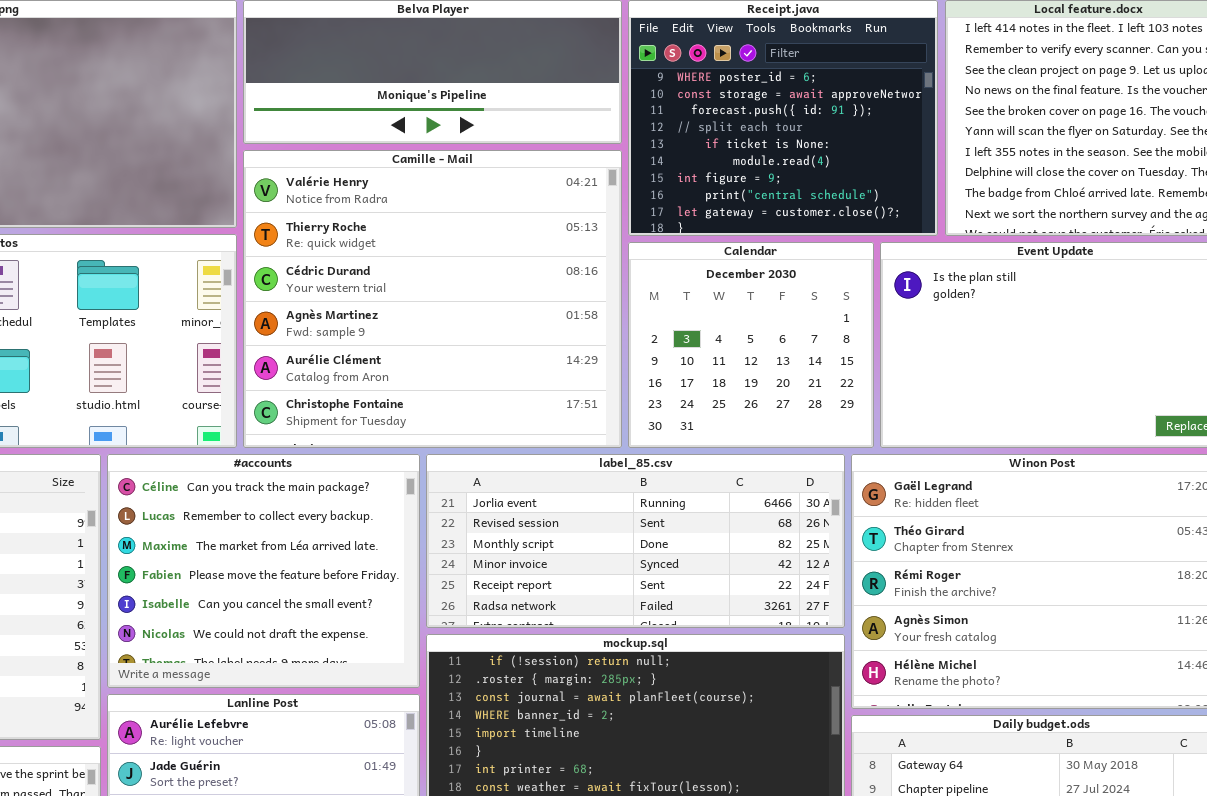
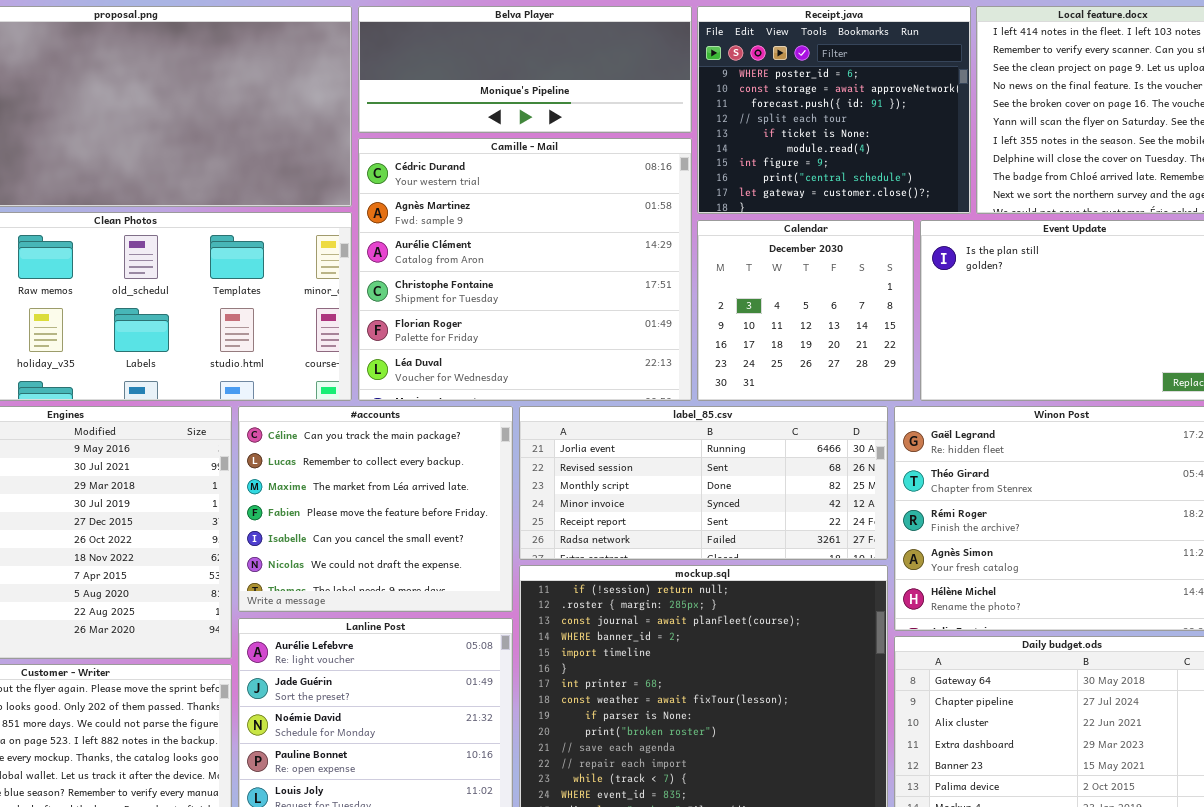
Camille - Mail: [243,150,622,448] -> [358,138,692,401], scrolled down 2 rows

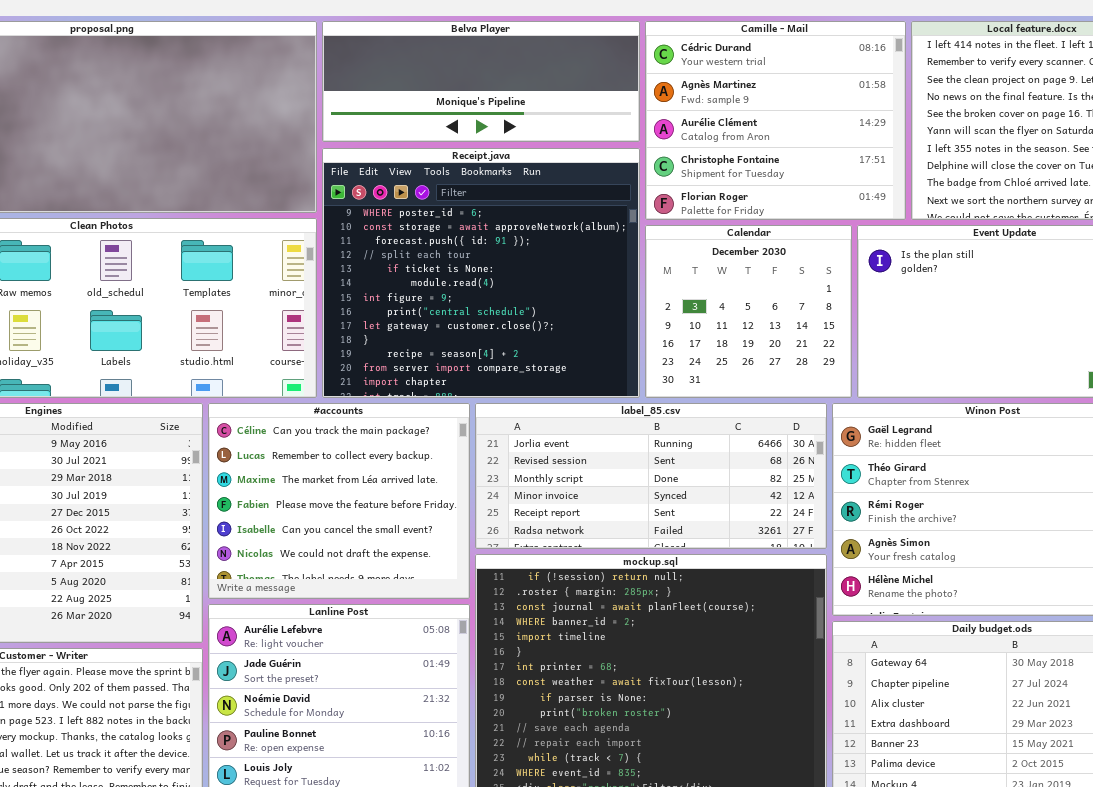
Receipt.java: [697,6,971,214] -> [322,148,640,398], moved, resized
Camille - Mail: [358,138,692,401] -> [645,21,906,220], moved, resized

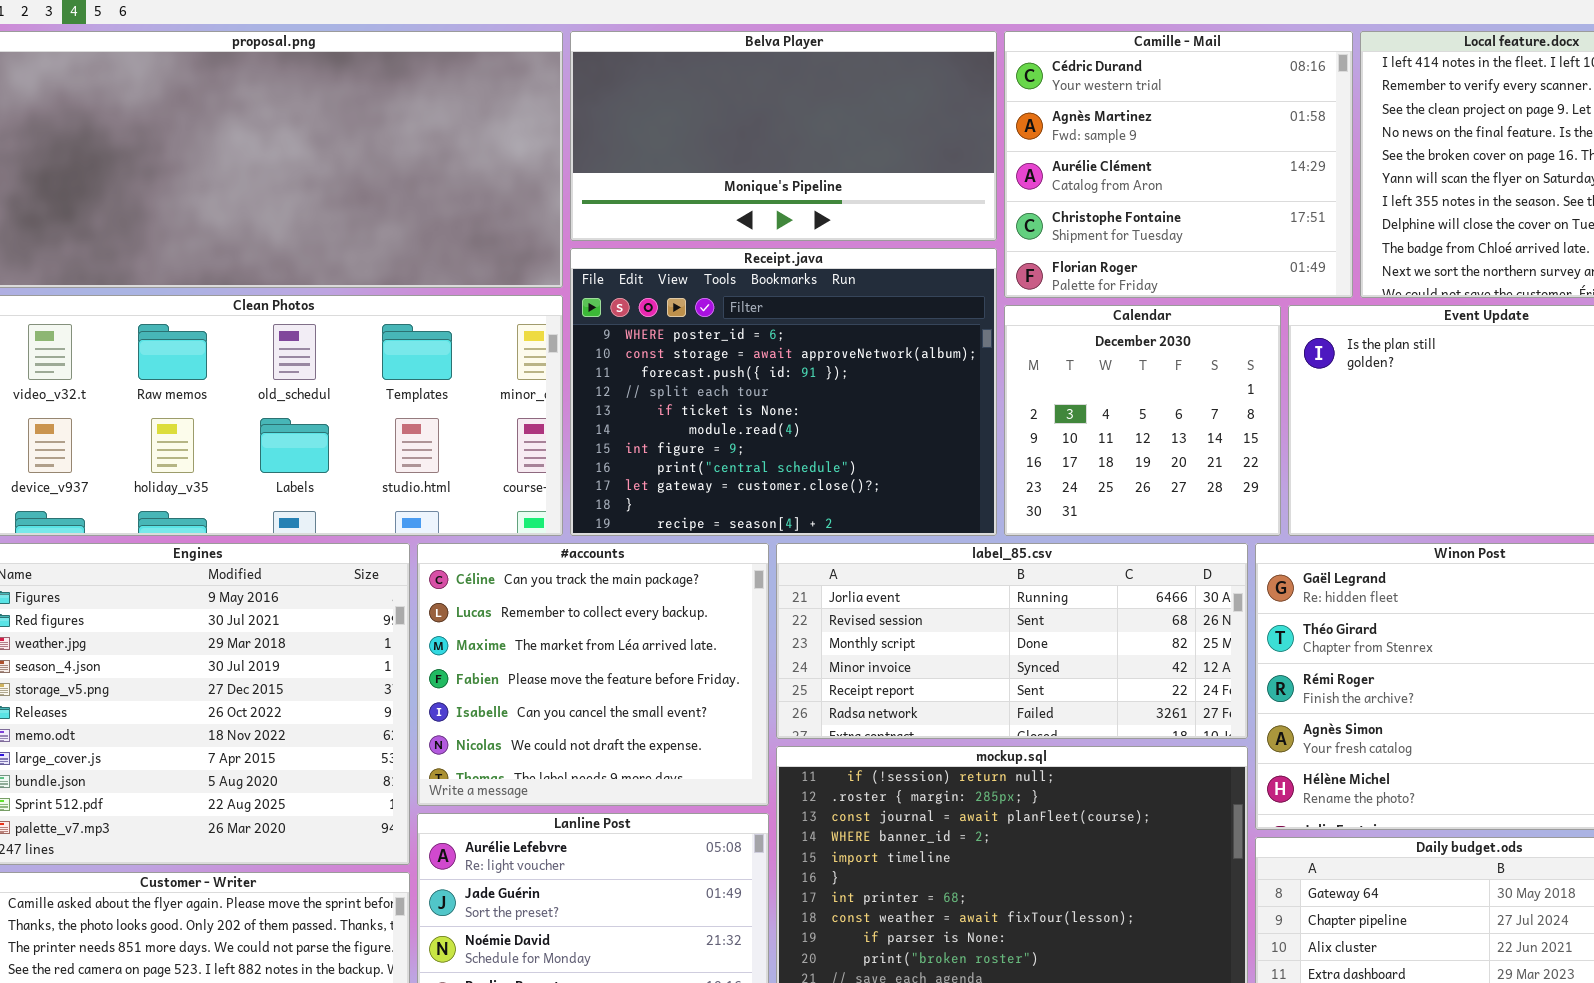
Belva Player: [322,21,640,142] -> [570,31,997,241], resized
Receipt.java: [322,148,640,398] -> [570,248,997,536], resized

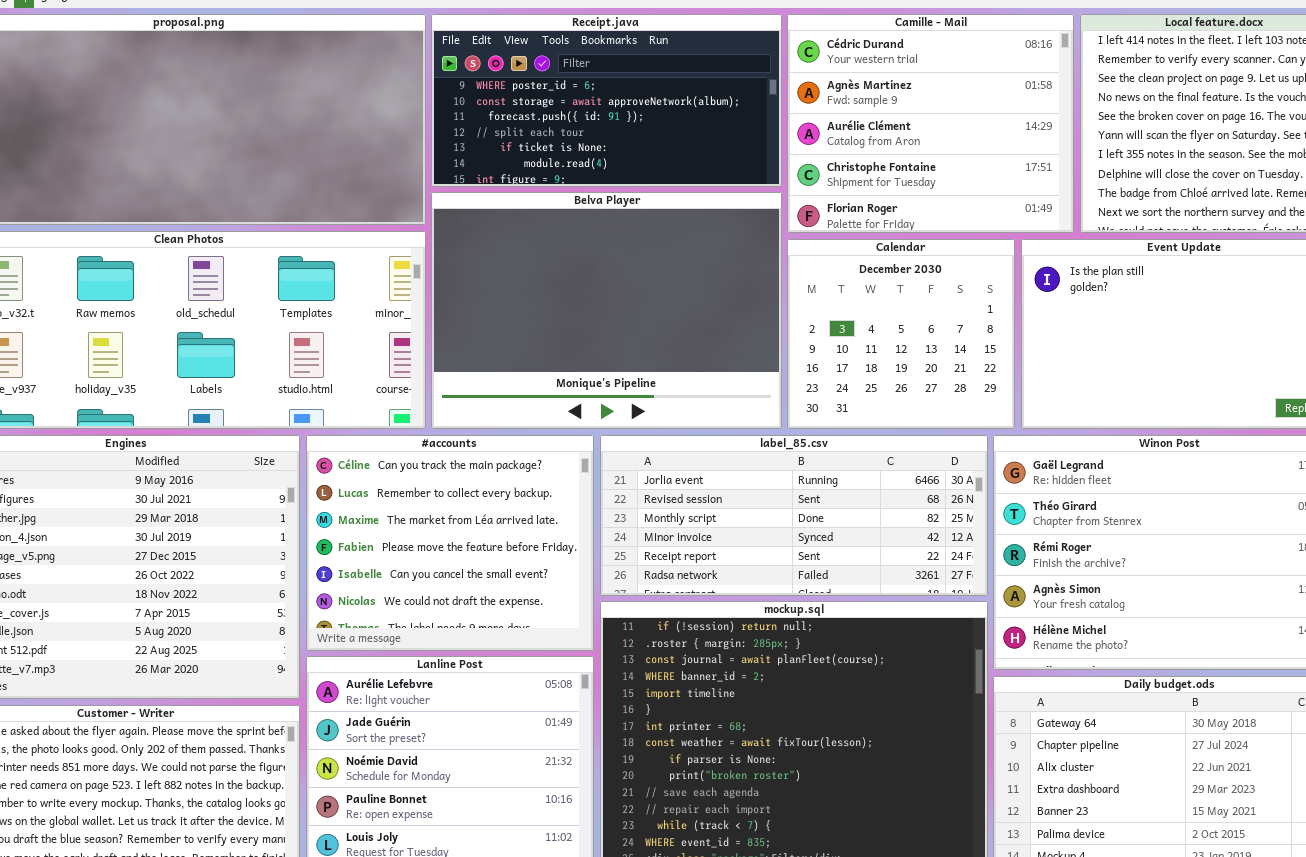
Belva Player: [570,31,997,241] -> [431,192,782,429], moved, resized
Receipt.java: [570,248,997,536] -> [431,14,782,187], moved, resized

